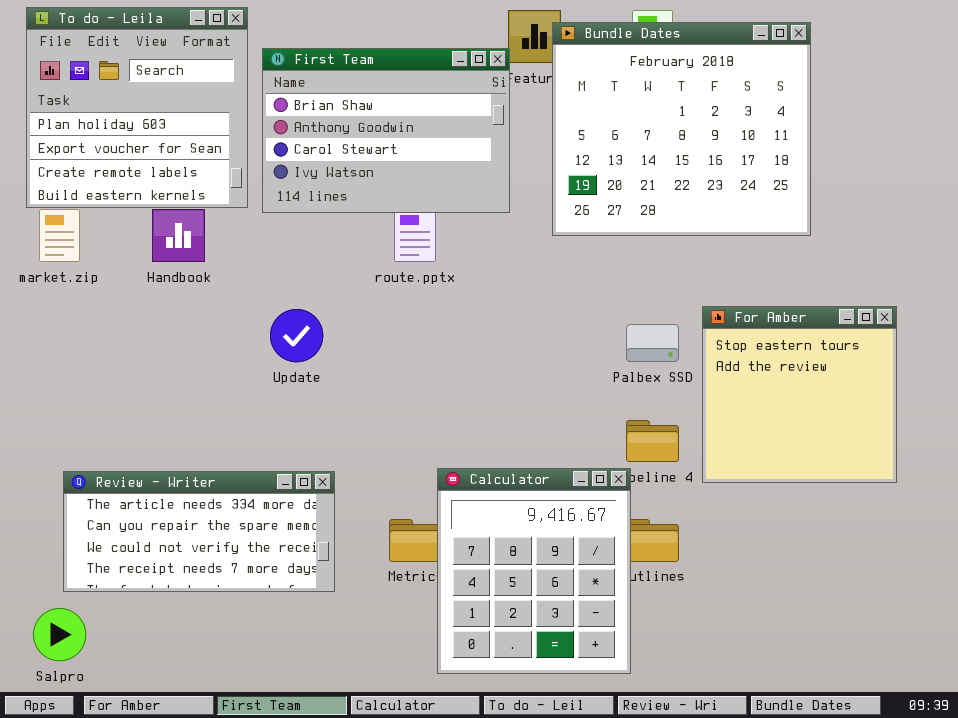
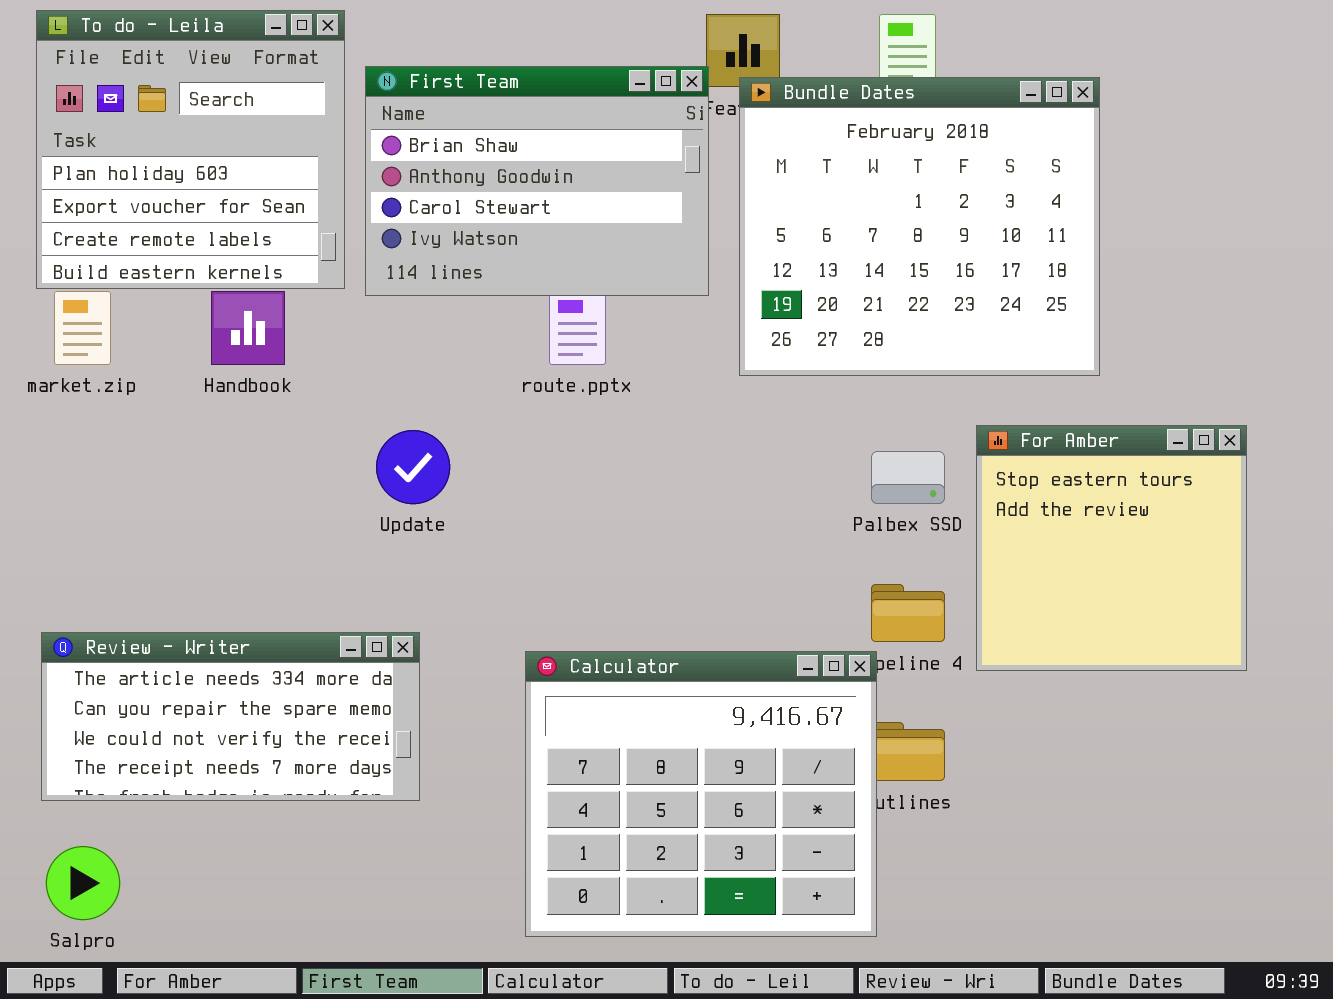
Bundle Dates: [552,22,811,236] -> [739,77,1100,376], moved
Calculator: [437,468,631,674] -> [525,651,877,937], resized
Review - Writer: [63,471,335,592] -> [41,632,420,801], moved

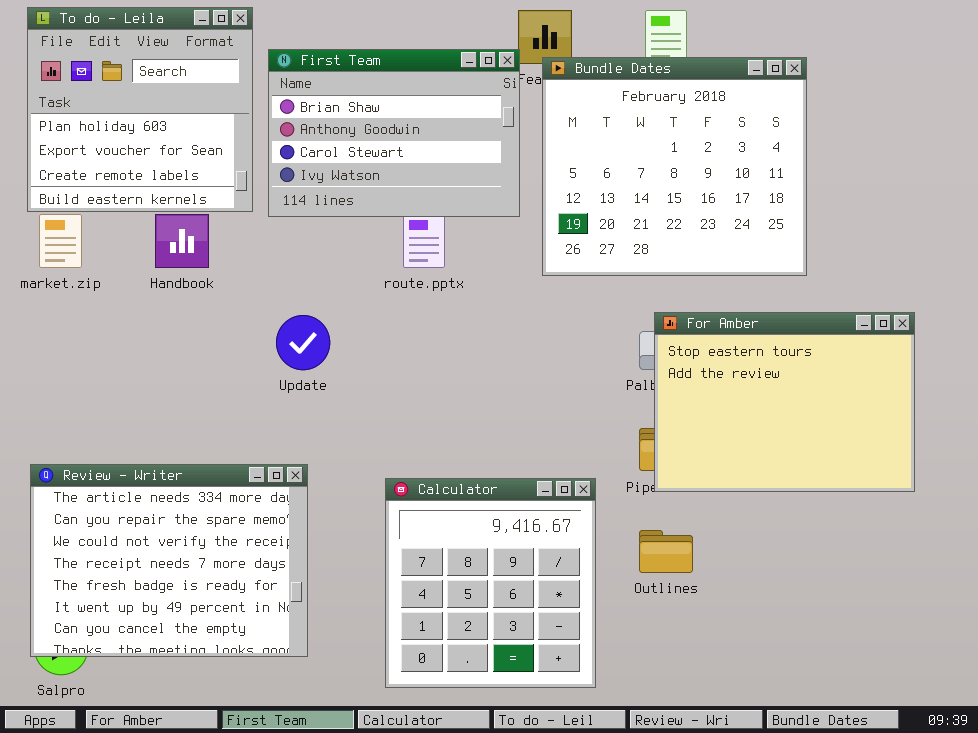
For Amber: [976,425,1247,671] -> [654,312,915,492], resized
Review - Writer: [41,632,420,801] -> [30,464,308,657], resized
Calculator: [525,651,877,937] -> [385,478,596,688], resized

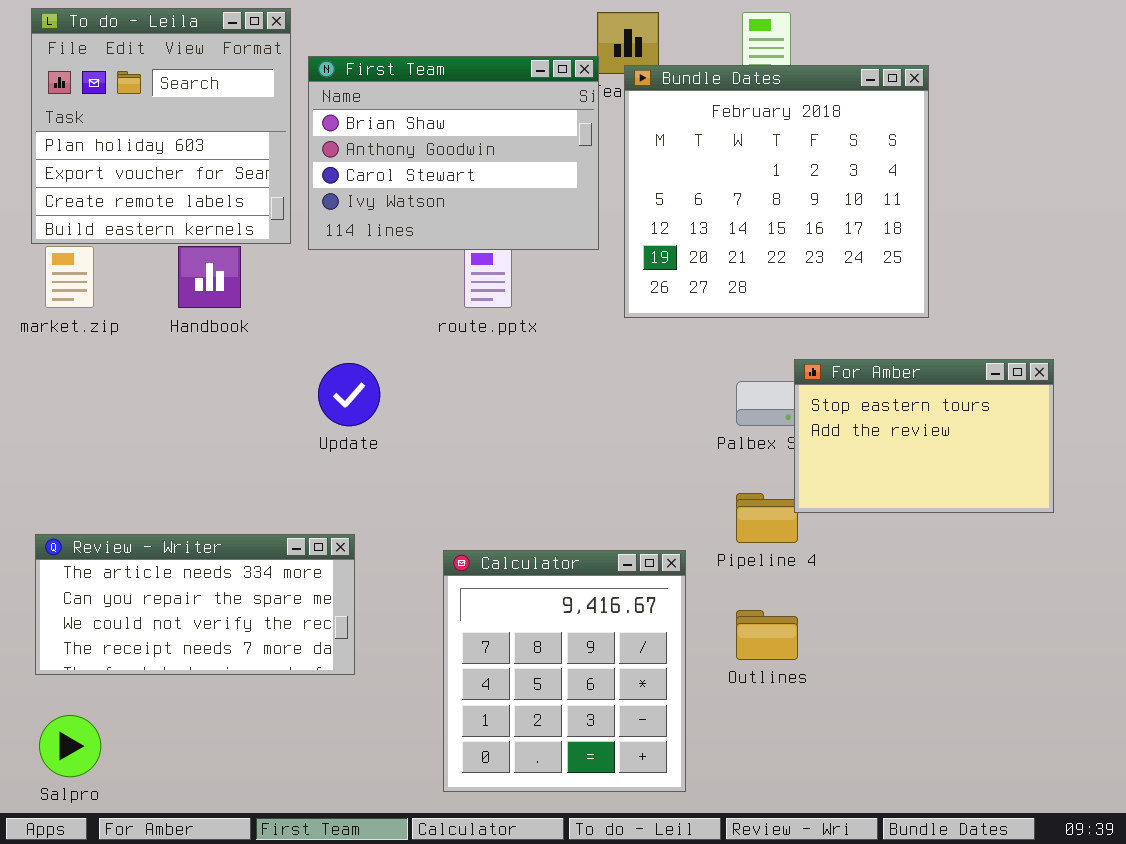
For Amber: [654,312,915,492] -> [794,359,1054,513], resized
Review - Writer: [30,464,308,657] -> [35,534,355,675], resized

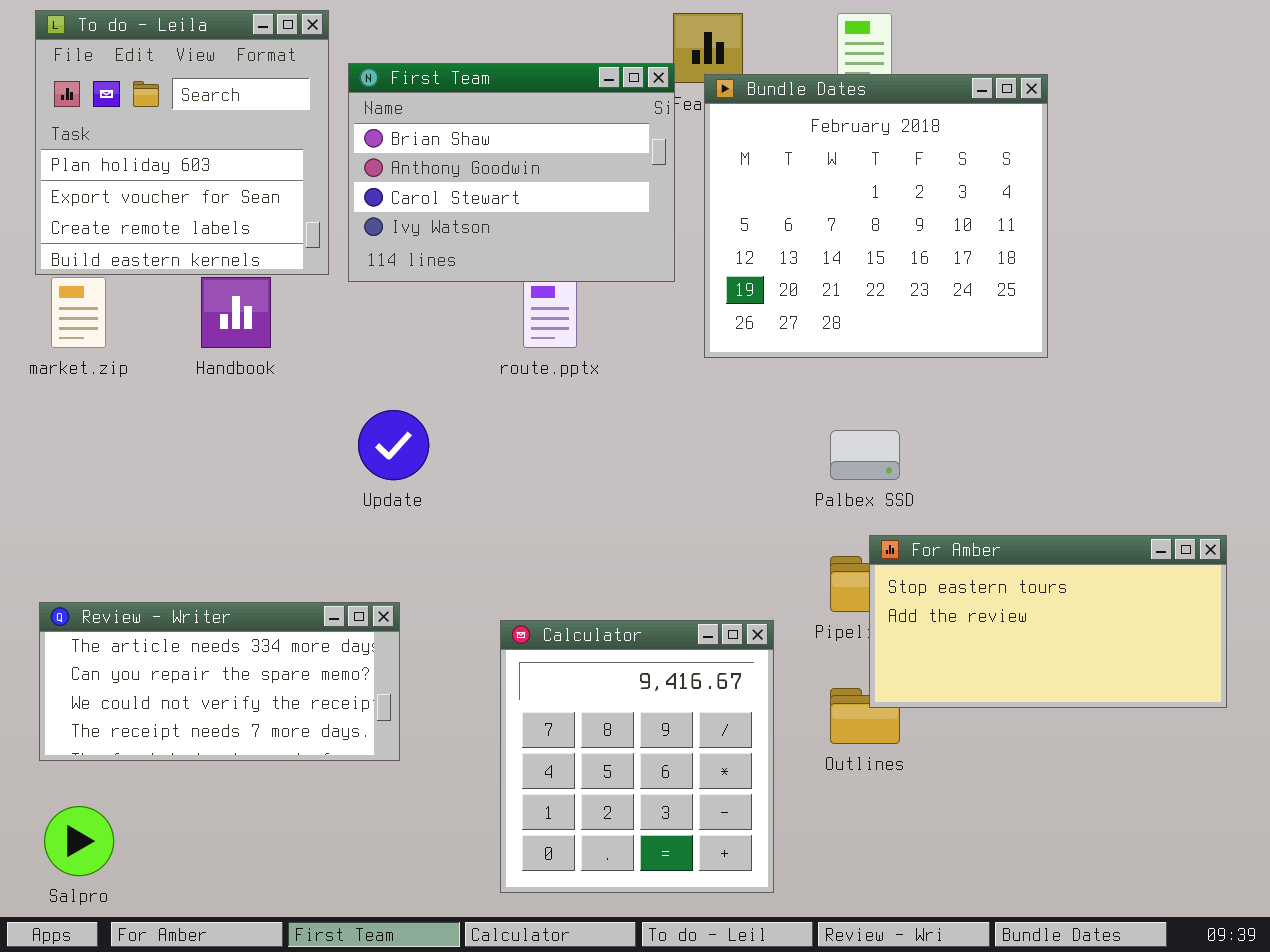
For Amber: [794,359,1054,513] -> [869,535,1227,708], moved, resized

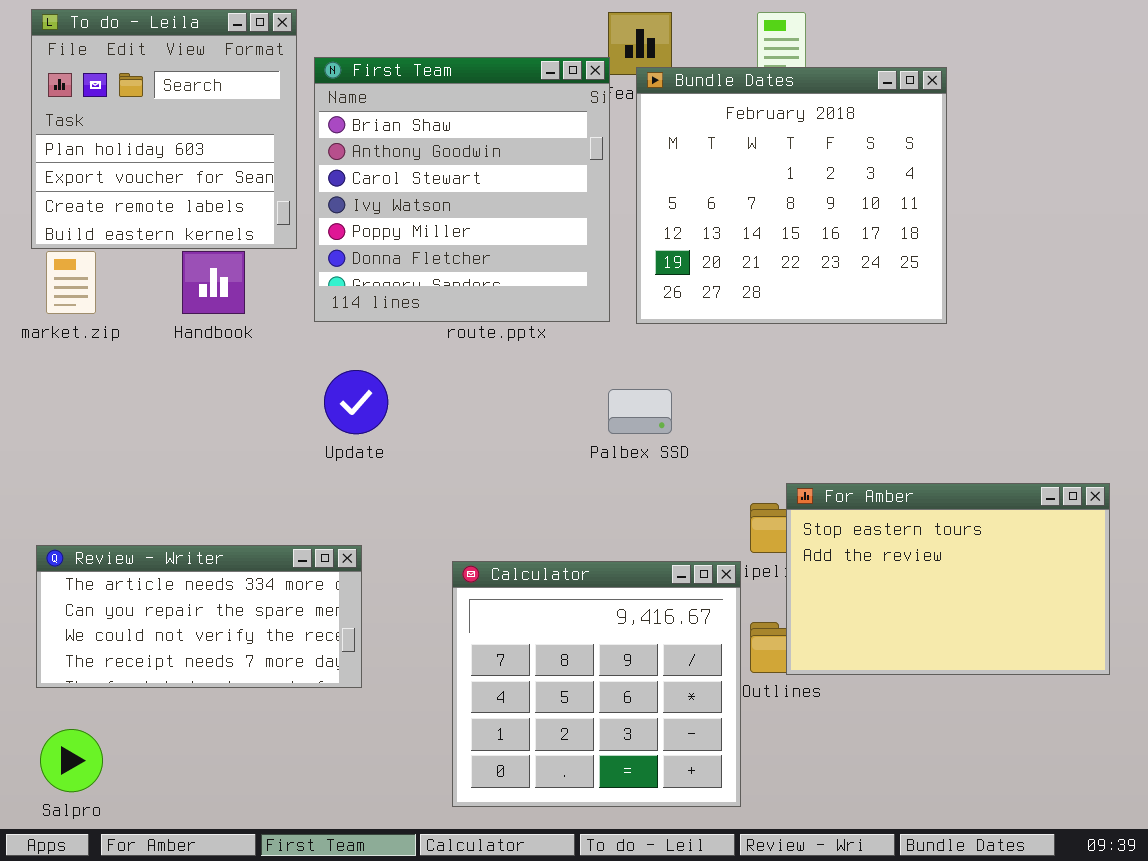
First Team: [348,63,675,282] -> [314,57,610,322], resized
Palbex SSD: [830,430,900,480] -> [608,389,672,434], moved
For Amber: [869,535,1227,708] -> [786,483,1110,675], resized
Calculator: [500,620,774,893] -> [452,561,741,807], resized

